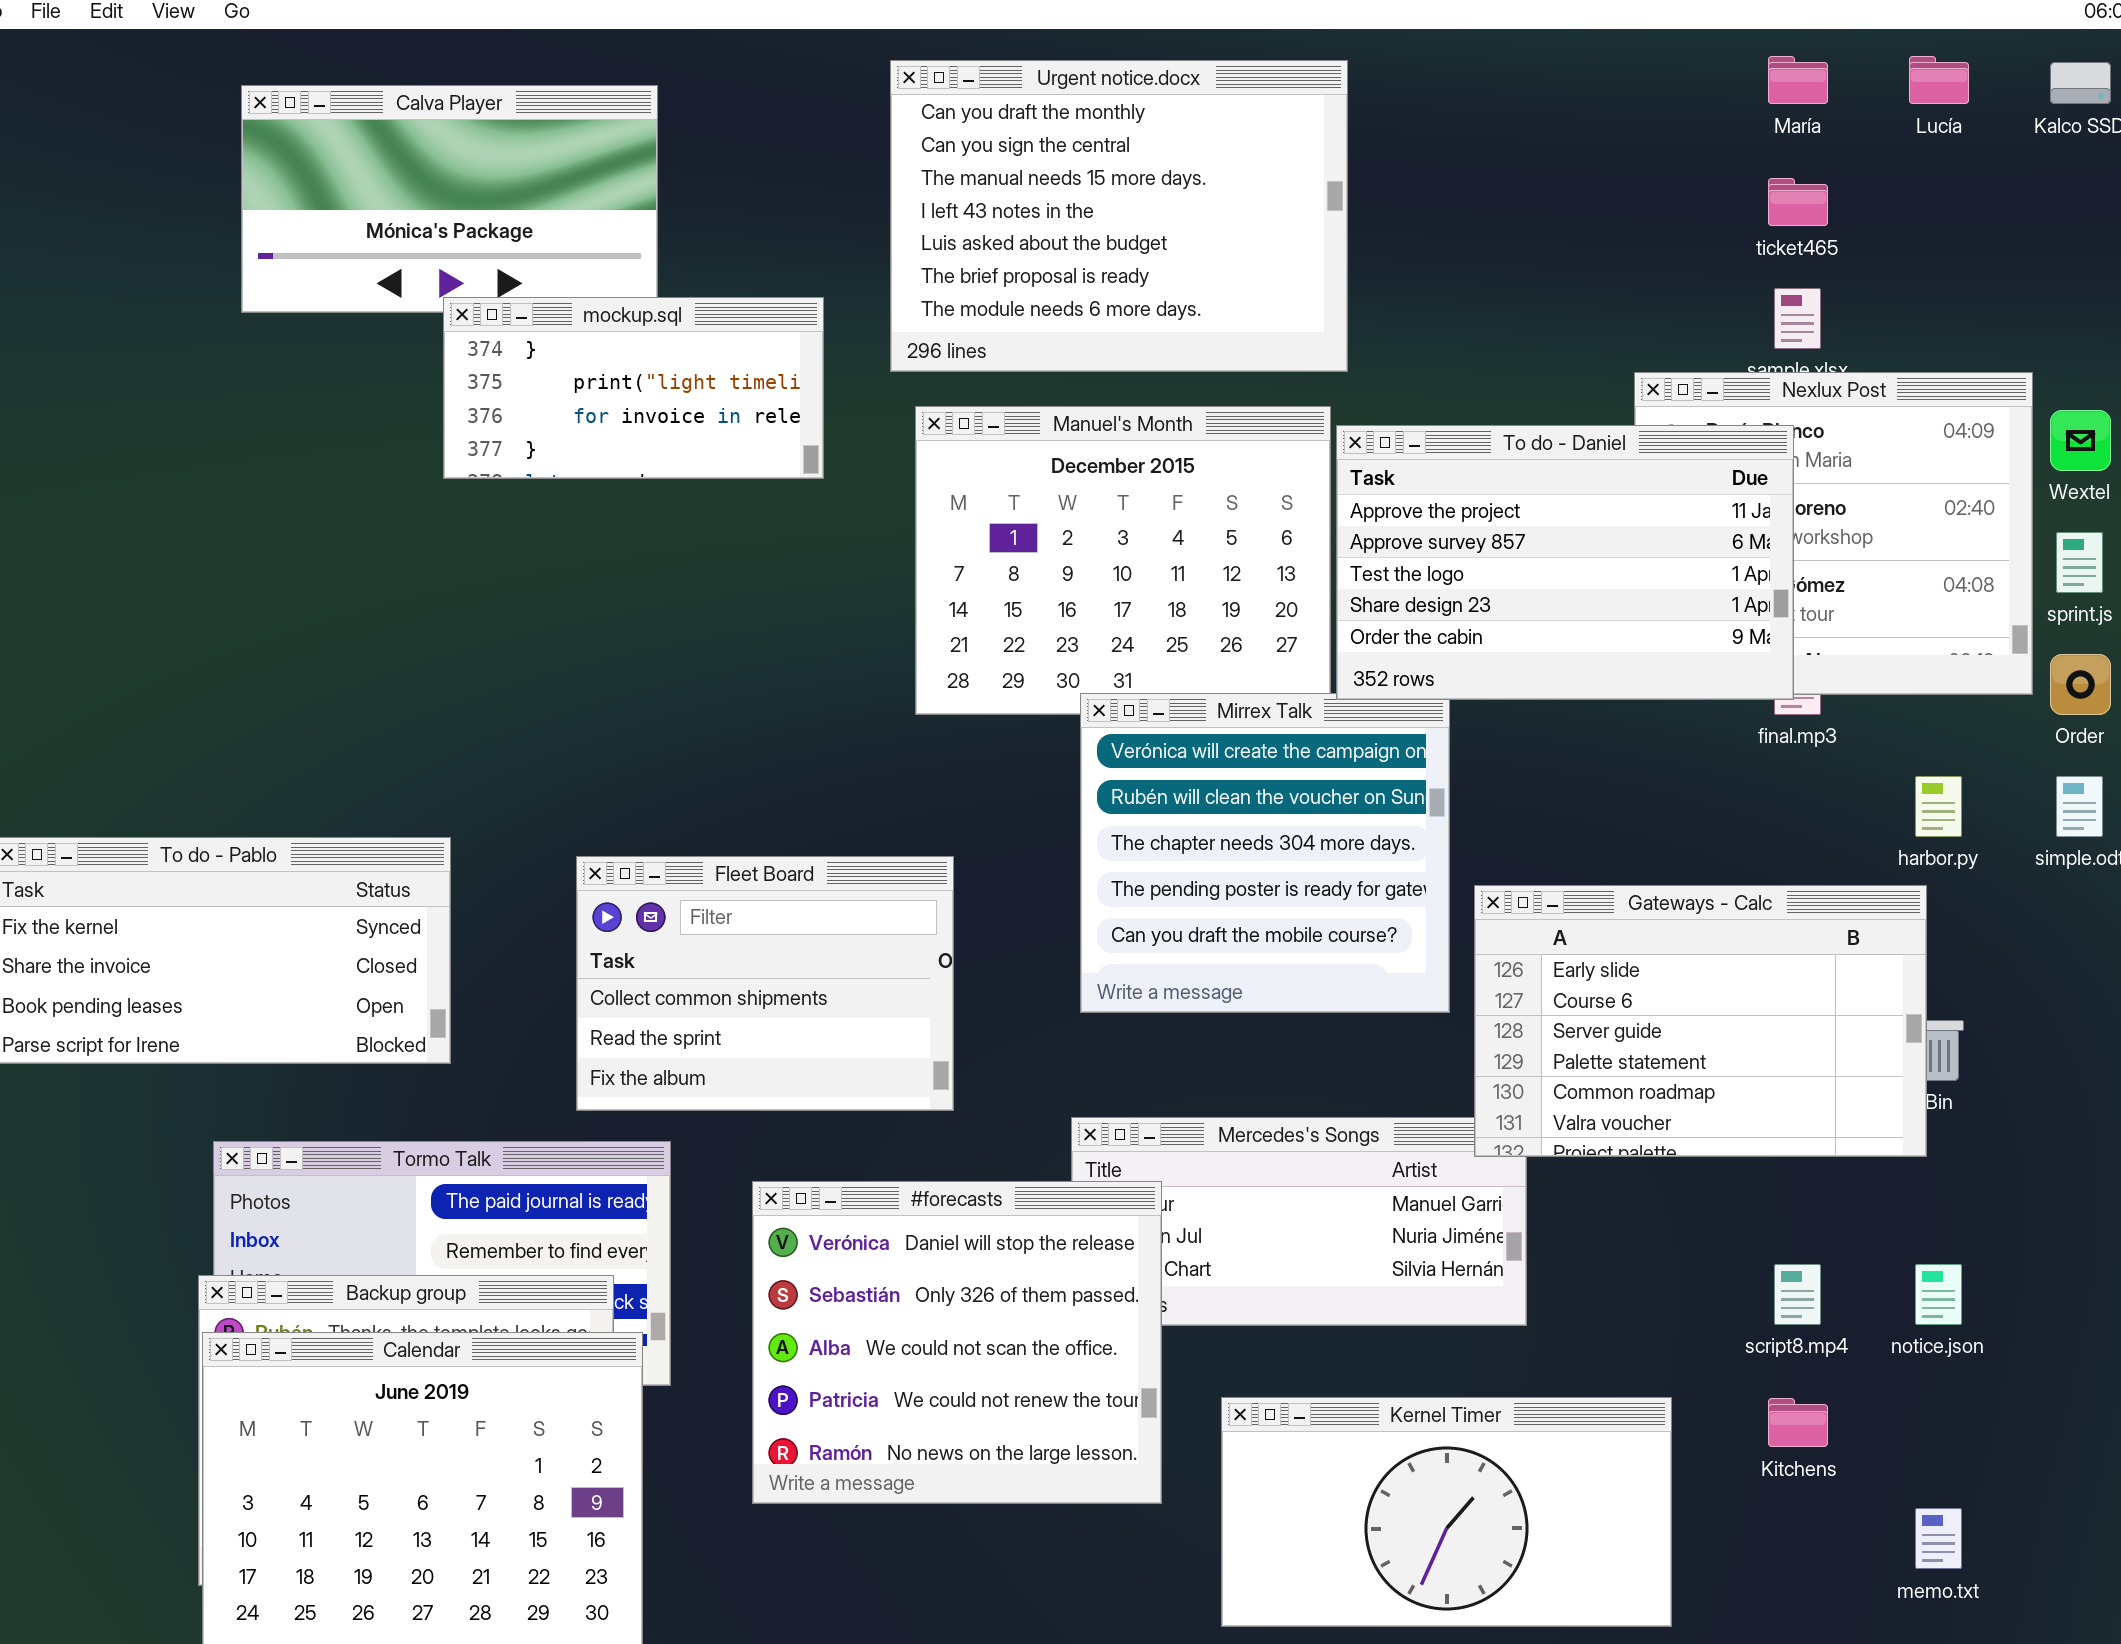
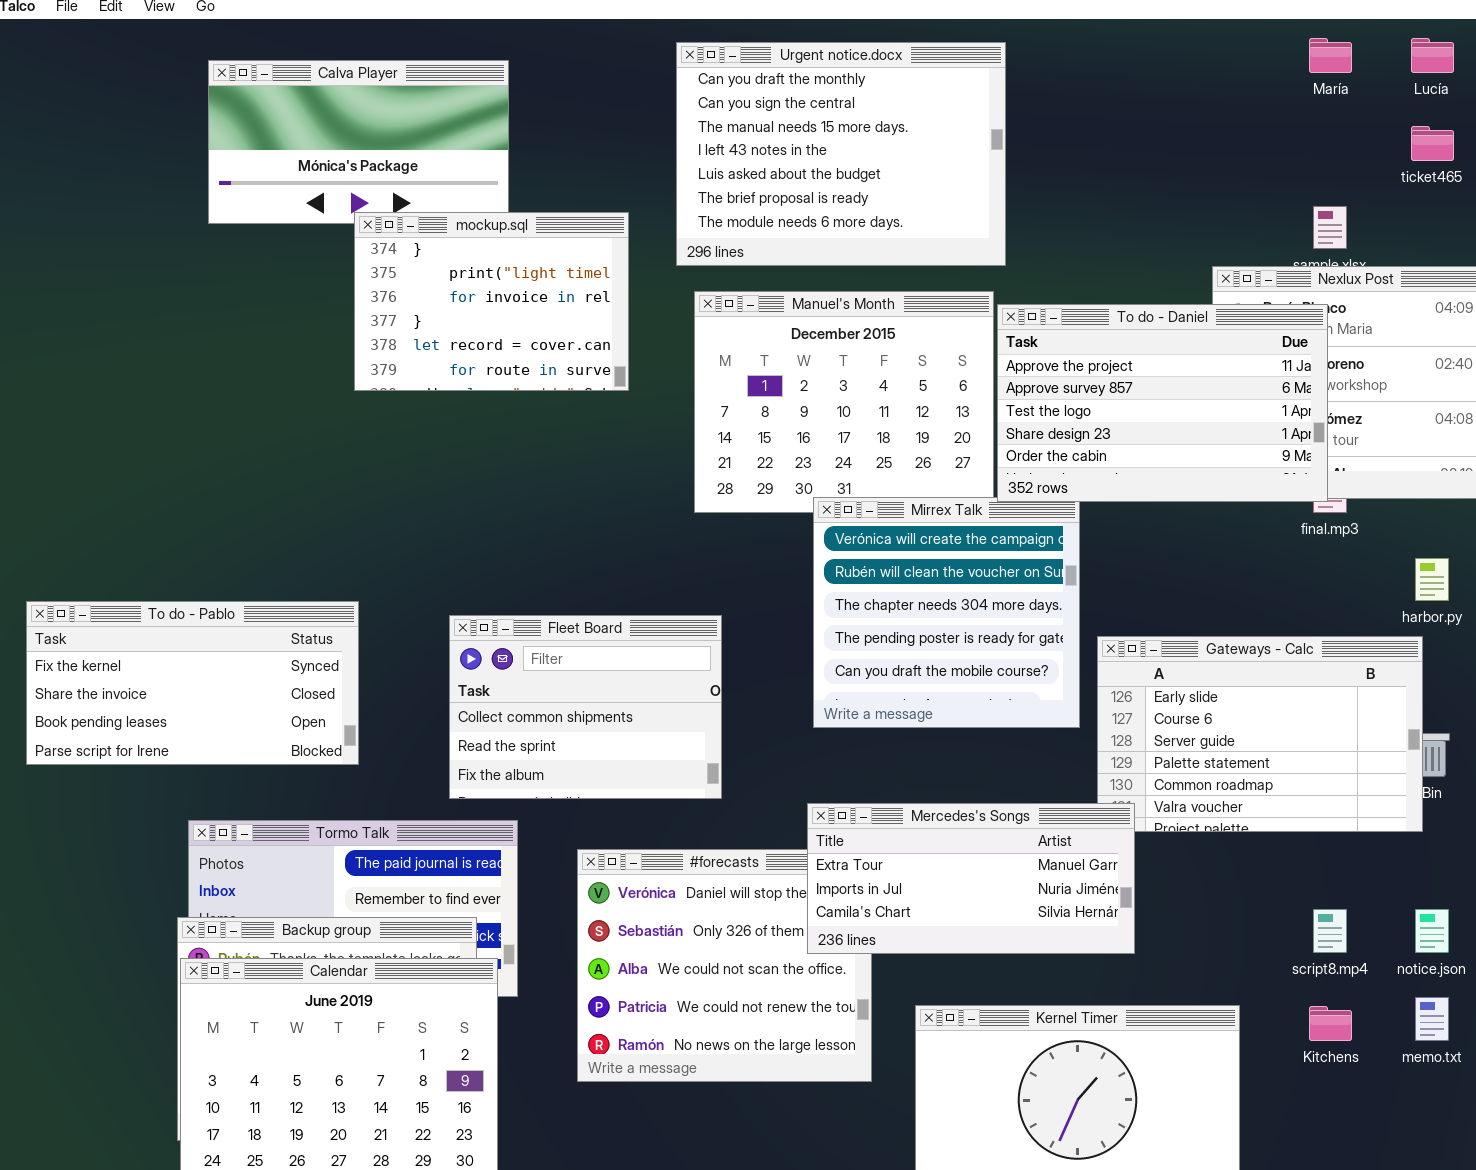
ticket465: [1768,178,1828,226] -> [1411,126,1454,161], moved
mockup.sql: [443,297,824,479] -> [354,212,629,391], resized
Mercedes's Songs: [1071,1117,1527,1326] -> [807,803,1135,954], raised
memo.txt: [1915,1508,1962,1569] -> [1415,997,1449,1041], moved

